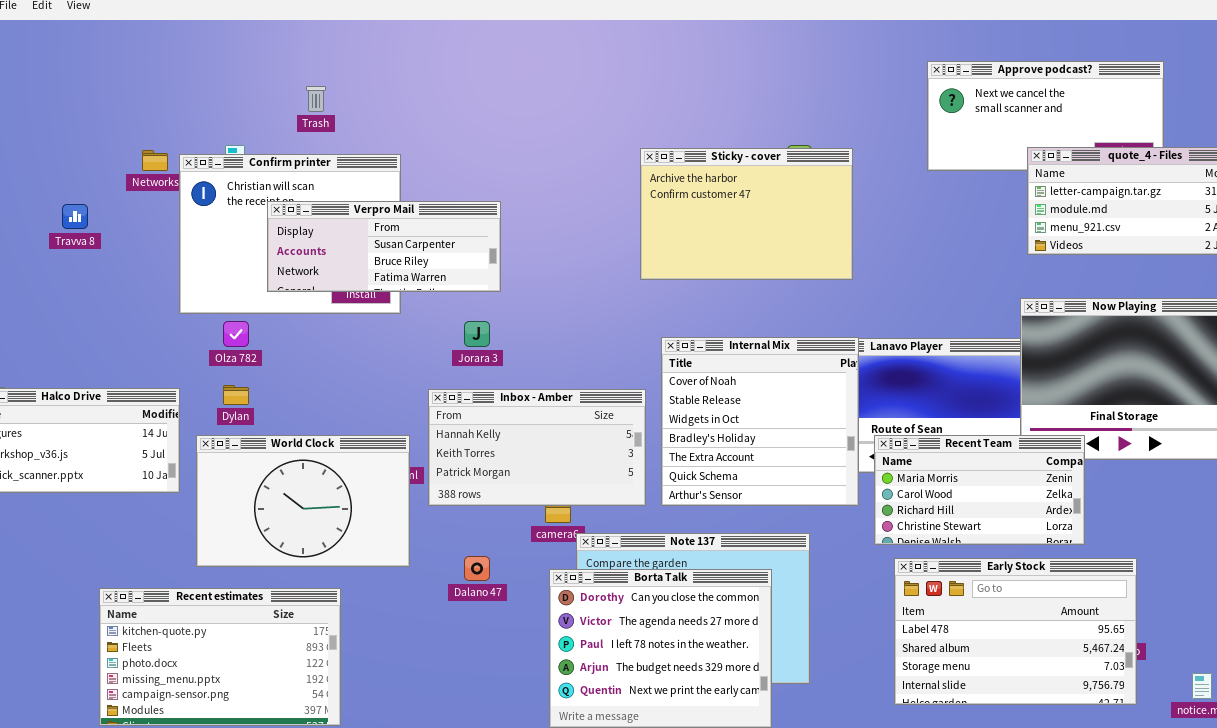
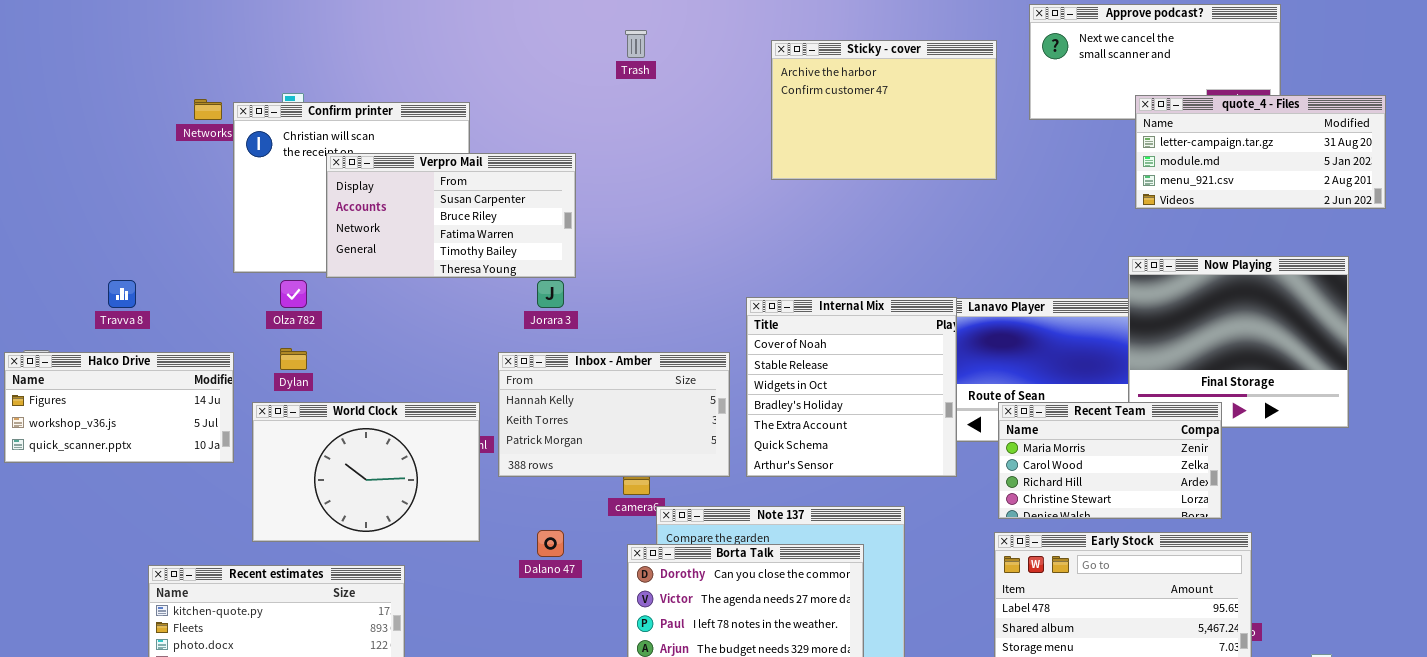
Trash: [306,86,326,112] -> [625,30,647,58], moved
Sticky - cover: [640,148,853,280] -> [771,40,997,180], moved
Verpro Mail: [267,201,501,292] -> [326,153,576,278], resized
Travva 8: [62,204,88,229] -> [108,280,136,308], moved
Recent Team: [874,435,1085,545] -> [998,402,1222,519], moved

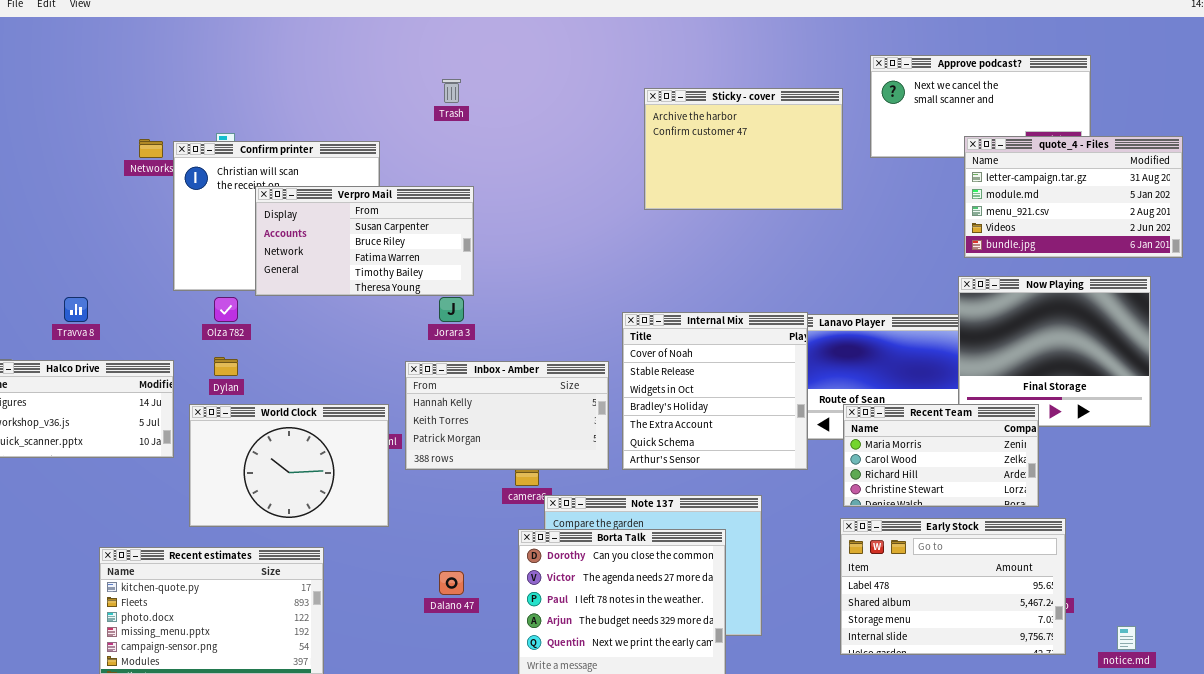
Trash: [625,30,647,58] -> [442,79,461,103], moved
quote_4 - Files: [1135,95,1386,209] -> [964,136,1183,258], resized
Dalano 47: [537,530,564,557] -> [439,571,464,595], moved

